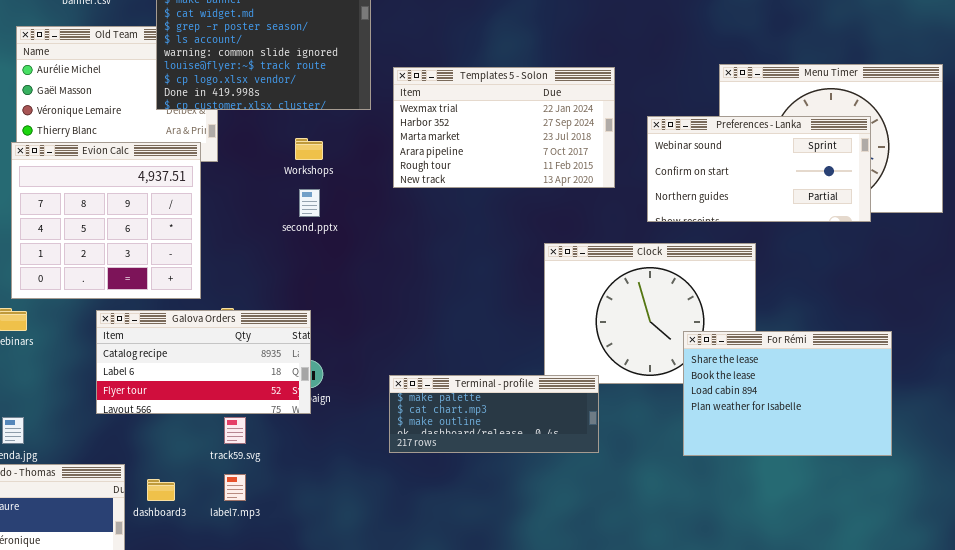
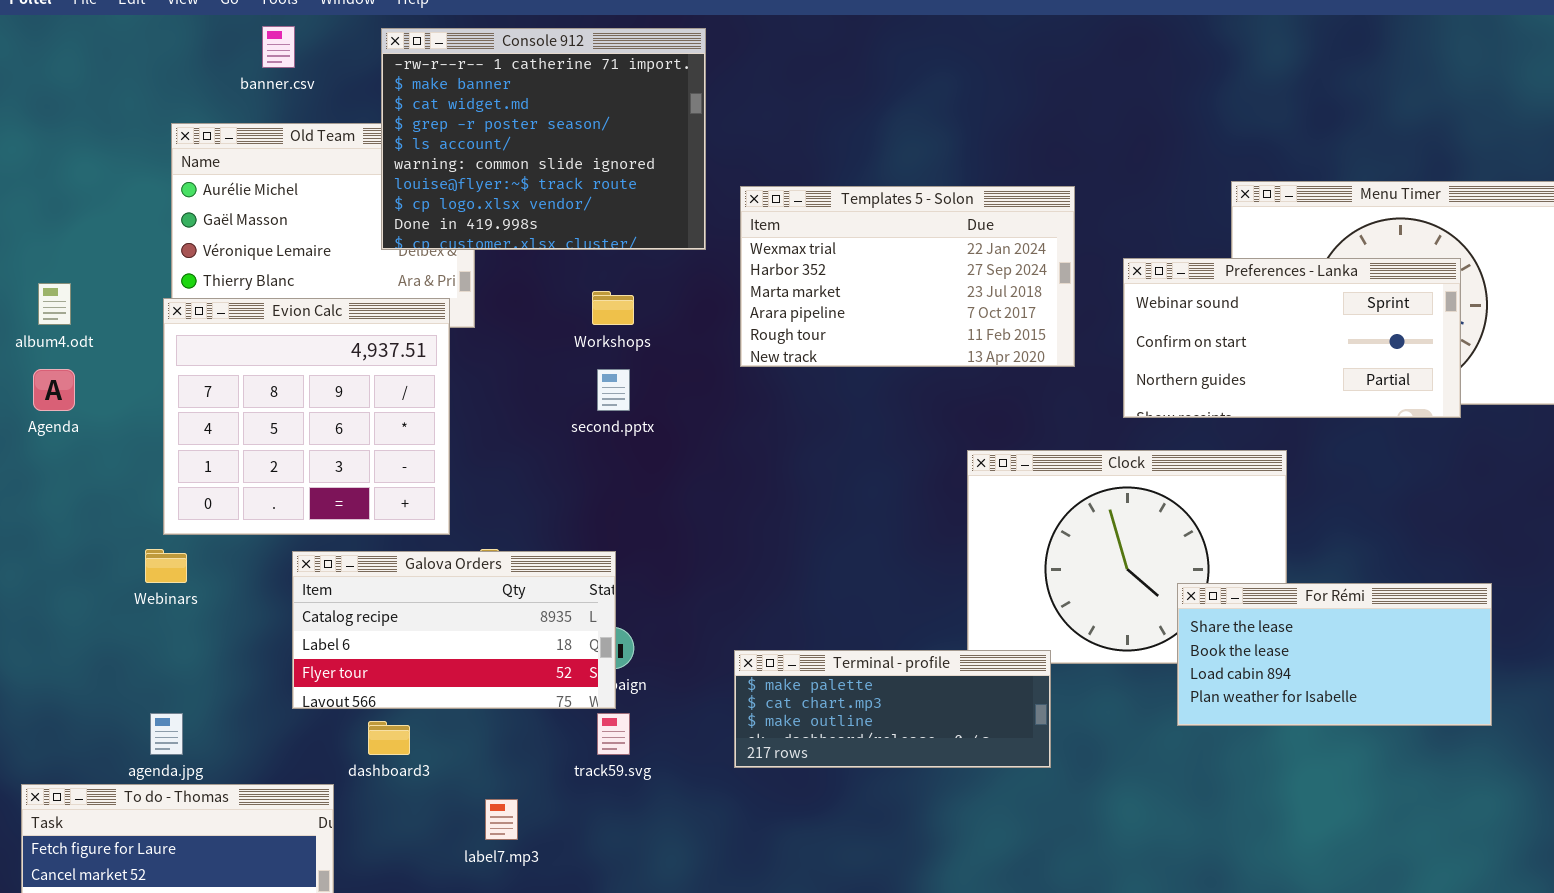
For Rémi: [683,331,892,456] -> [1177,583,1492,726], resized
track59.svg: [224,417,246,444] -> [597,713,630,755], moved
dashboard3: [147,479,175,501] -> [368,721,410,755], moved

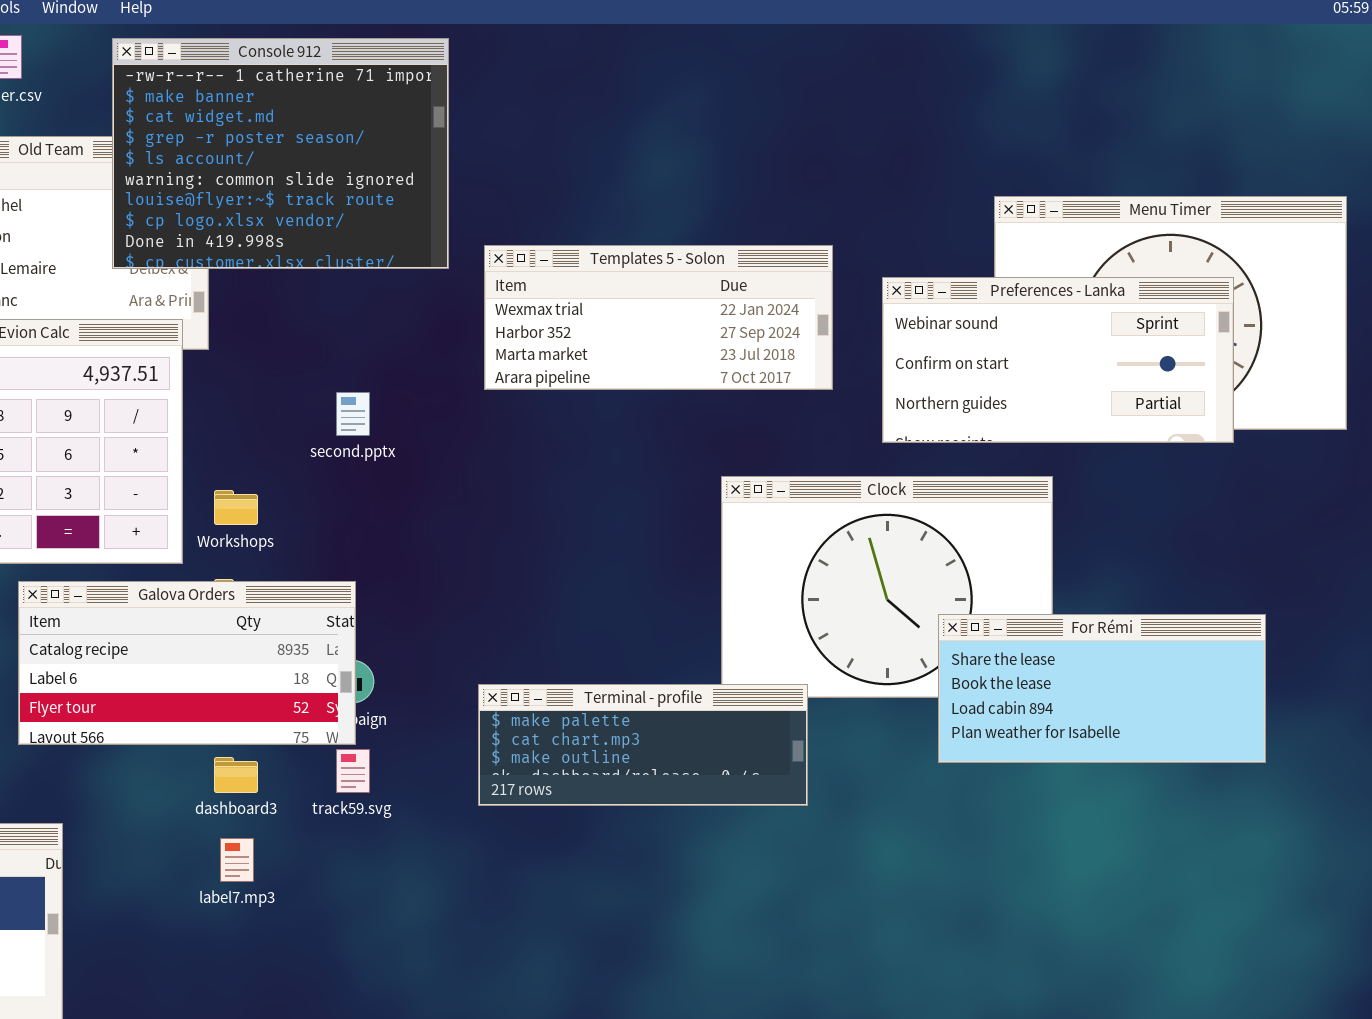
Templates 5 - Solon: [740,186,1075,367] -> [484,245,833,390], resized
Workshops: [592,291,634,325] -> [214,490,258,525], moved
dashboard3: [368,721,410,755] -> [214,757,258,793], moved

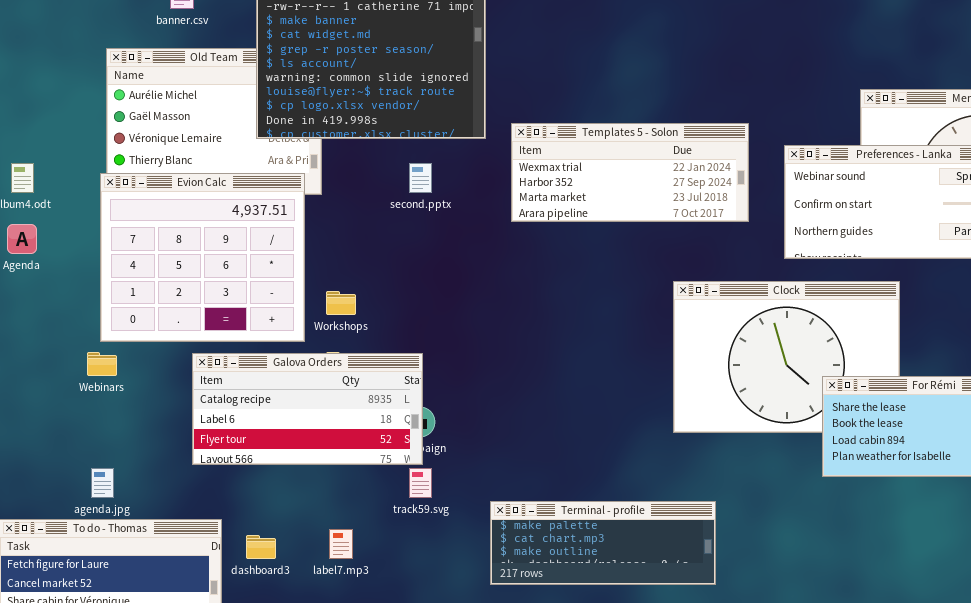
second.pptx: [336,392,370,436] -> [409,163,432,193], moved
Terminal - profile: [478,684,808,806] -> [490,501,716,585], moved
dashboard3: [214,757,258,793] -> [246,535,276,559], moved

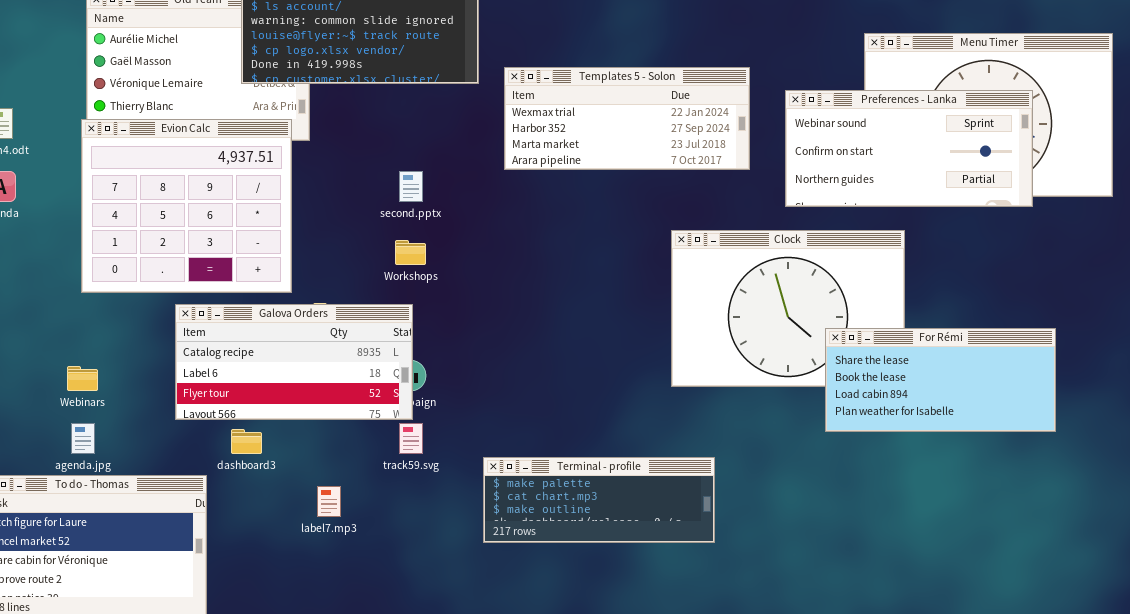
second.pptx: [409,163,432,193] -> [399,171,423,202], moved
Workshops: [326,291,356,315] -> [395,240,426,265], moved
Webinars: [87,352,117,376] -> [67,366,98,391], moved
dashboard3: [246,535,276,559] -> [231,429,262,454], moved

